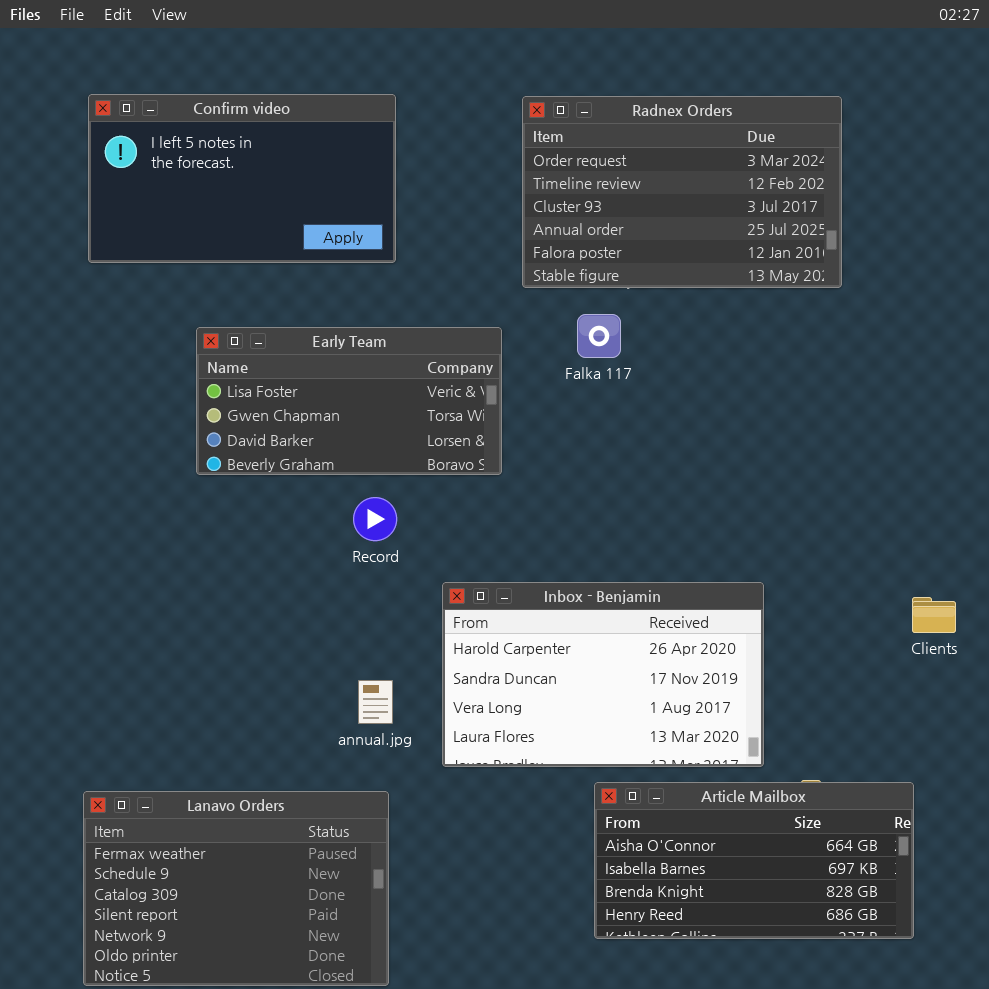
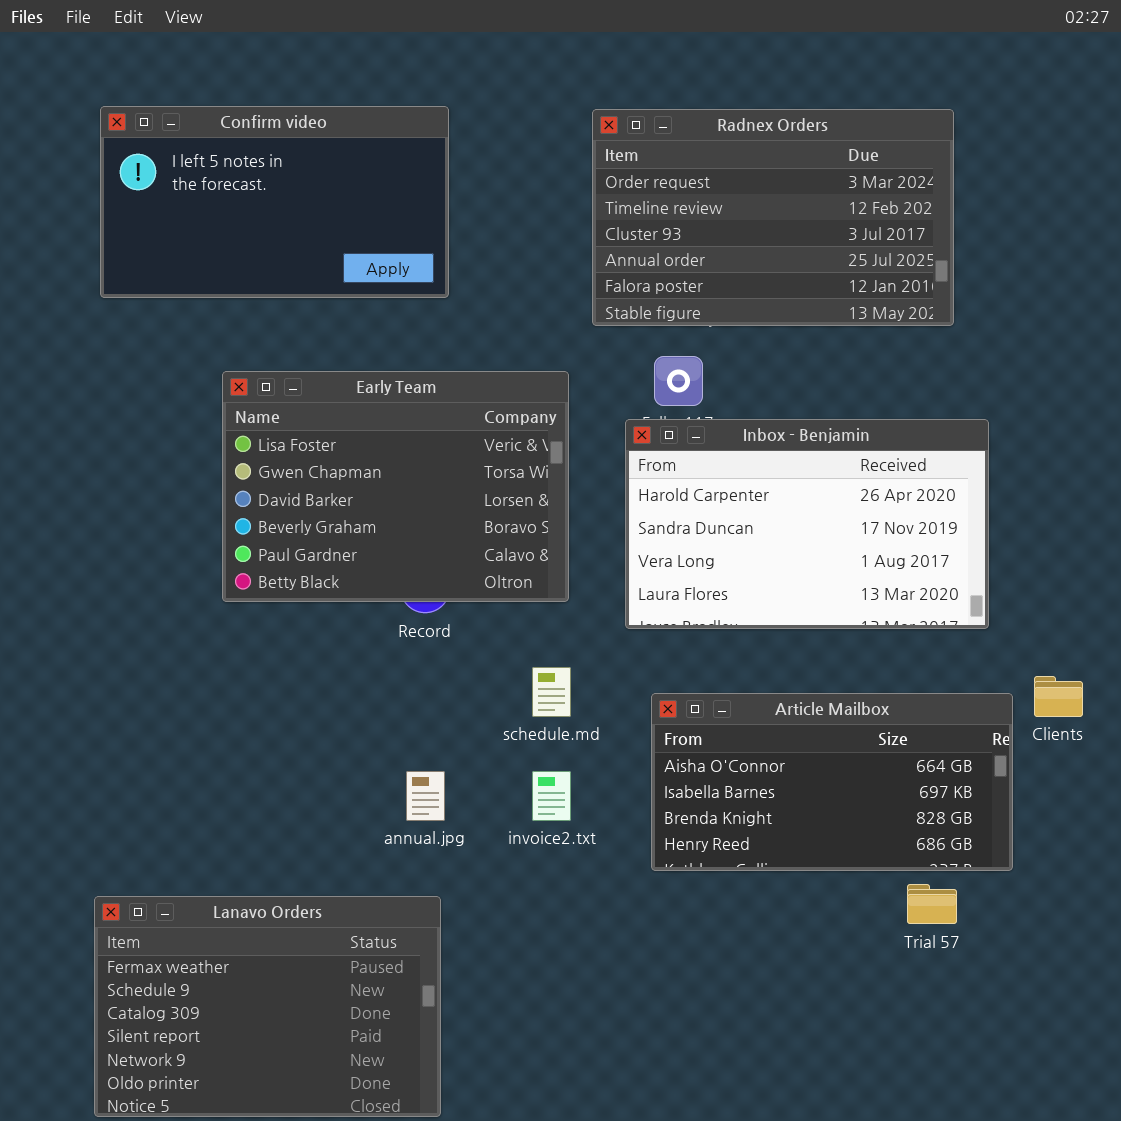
Early Team: [196,327,502,475] -> [222,371,569,602], resized
Inbox - Benjamin: [442,582,764,767] -> [625,419,989,629], moved
Article Mailbox: [594,782,914,939] -> [651,693,1013,871], moved

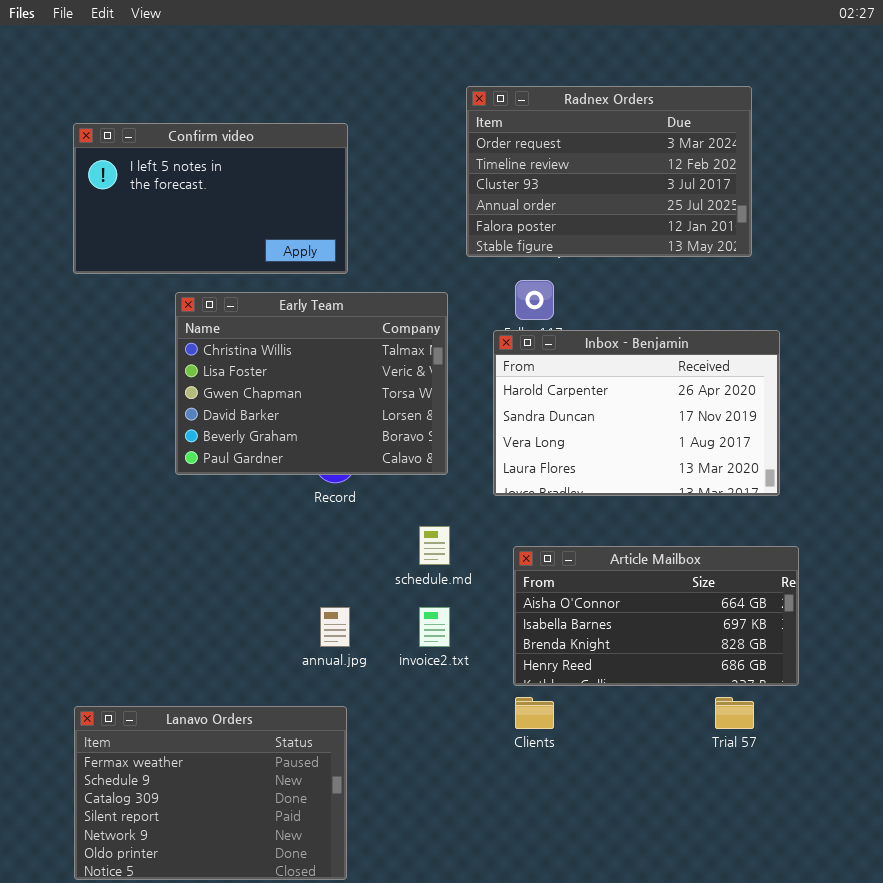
Confirm video: [100,106,449,298] -> [73,123,348,274], moved
Early Team: [222,371,569,602] -> [175,292,448,475], scrolled up 1 row
Clients: [1034,676,1083,717] -> [515,697,554,729], moved

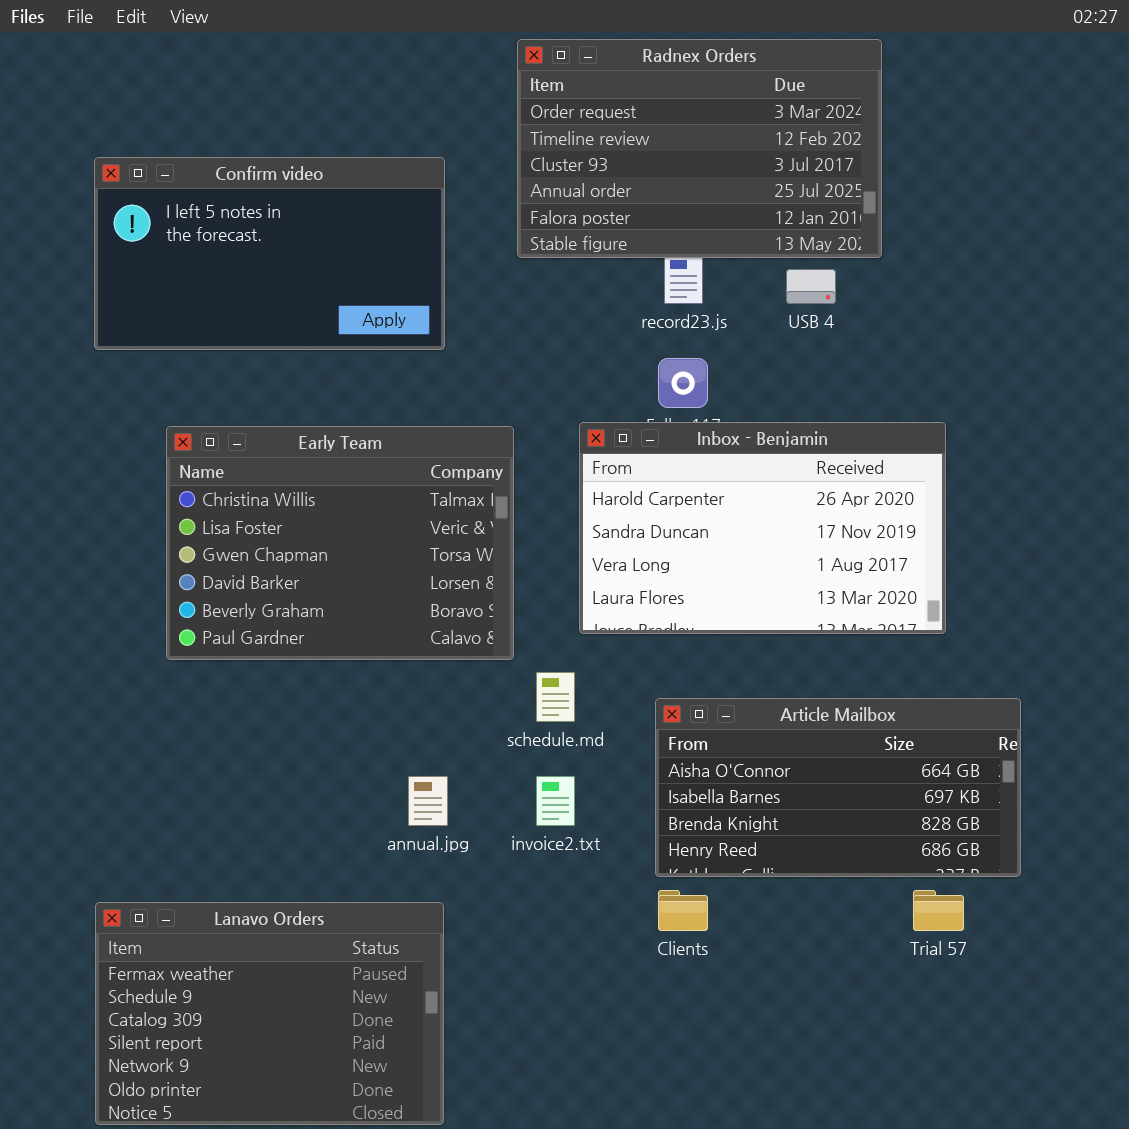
Radnex Orders: [466,86,752,257] -> [517,39,882,258], moved
Early Team: [175,292,448,475] -> [166,426,514,660], moved
Inbox - Benjamin: [493,330,780,496] -> [579,422,946,634], moved

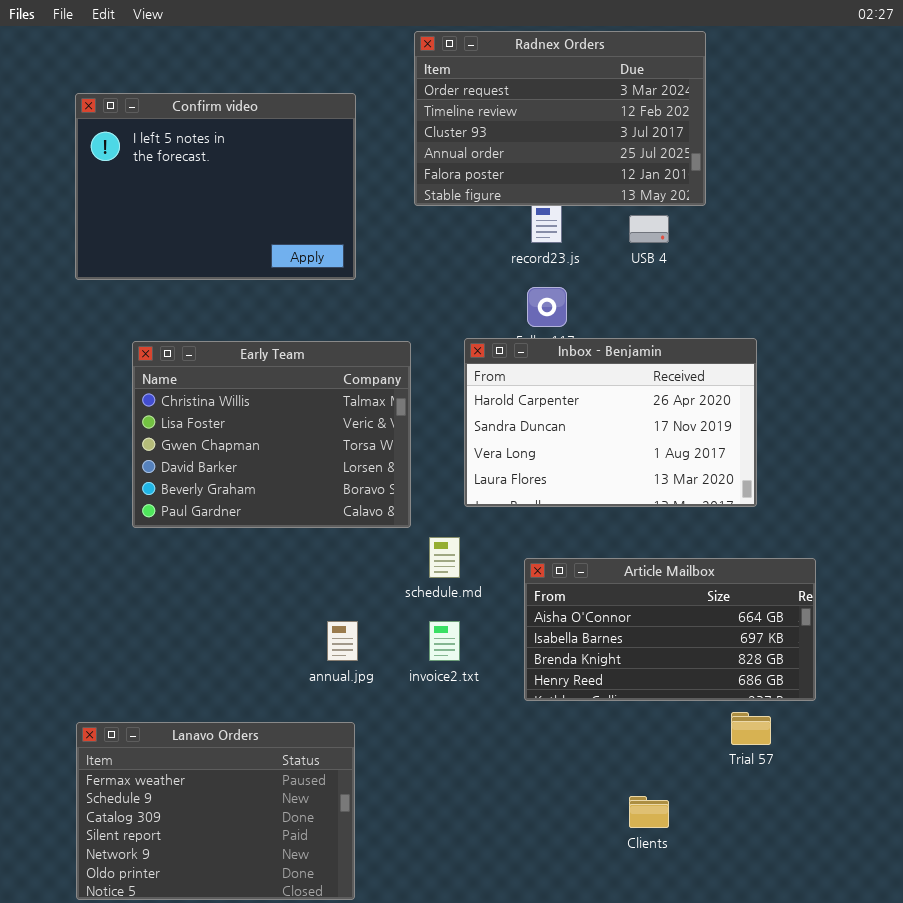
Confirm video: [94,157,445,350] -> [75,93,356,280], resized
Clients: [658,890,708,931] -> [629,796,669,828], moved

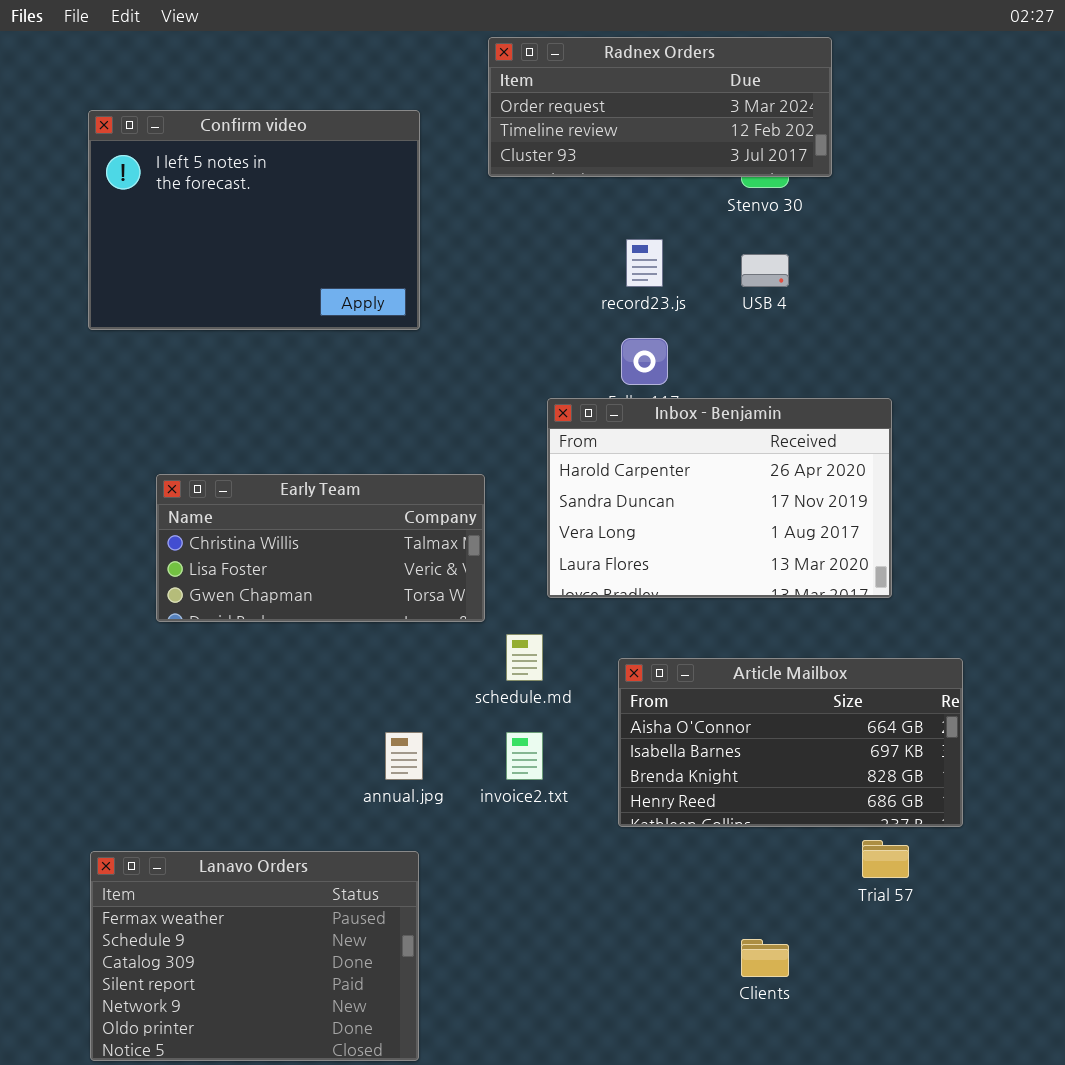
Radnex Orders: [414,31,706,206] -> [488,37,832,177], resized
Early Team: [132,341,411,528] -> [156,474,485,622], resized

